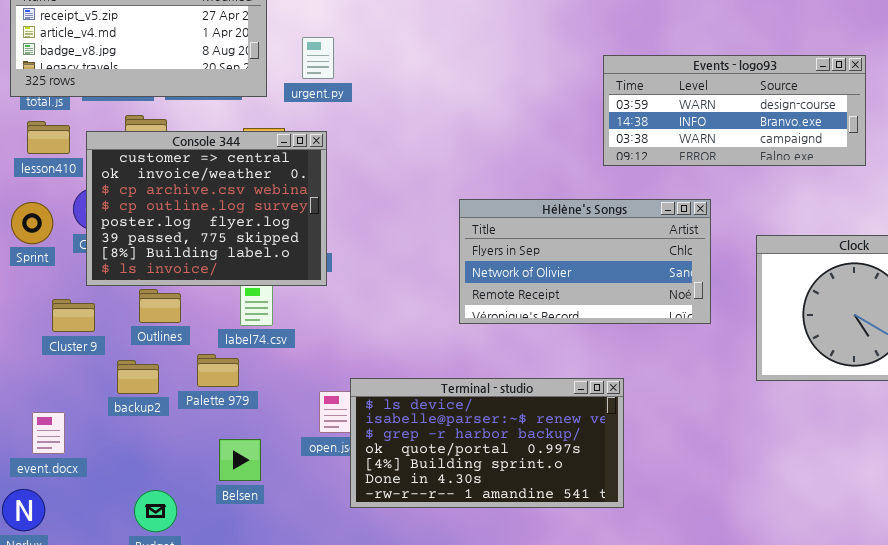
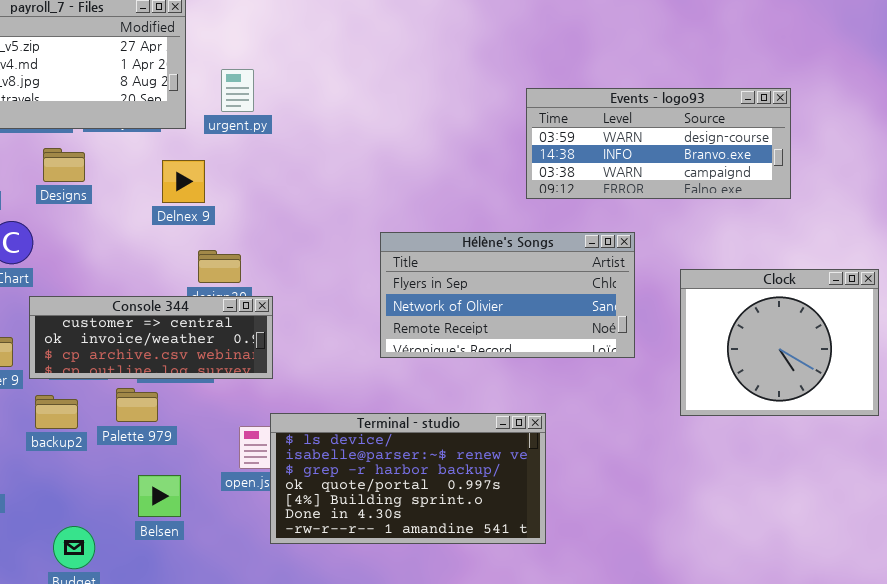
Console 344: [86,131,327,286] -> [29,296,273,379], moved, resized

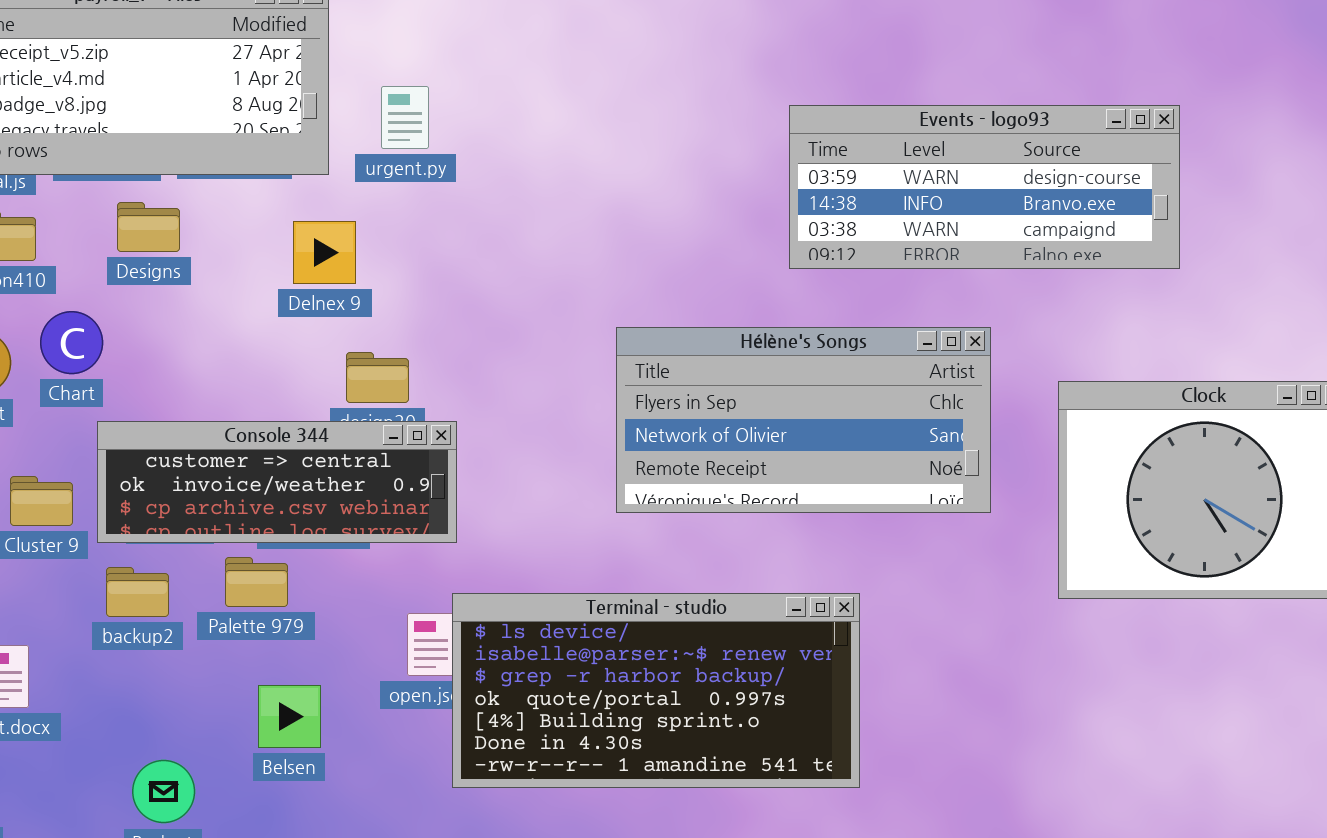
Events - logo93: [526,88,791,199] -> [789,105,1180,269], moved

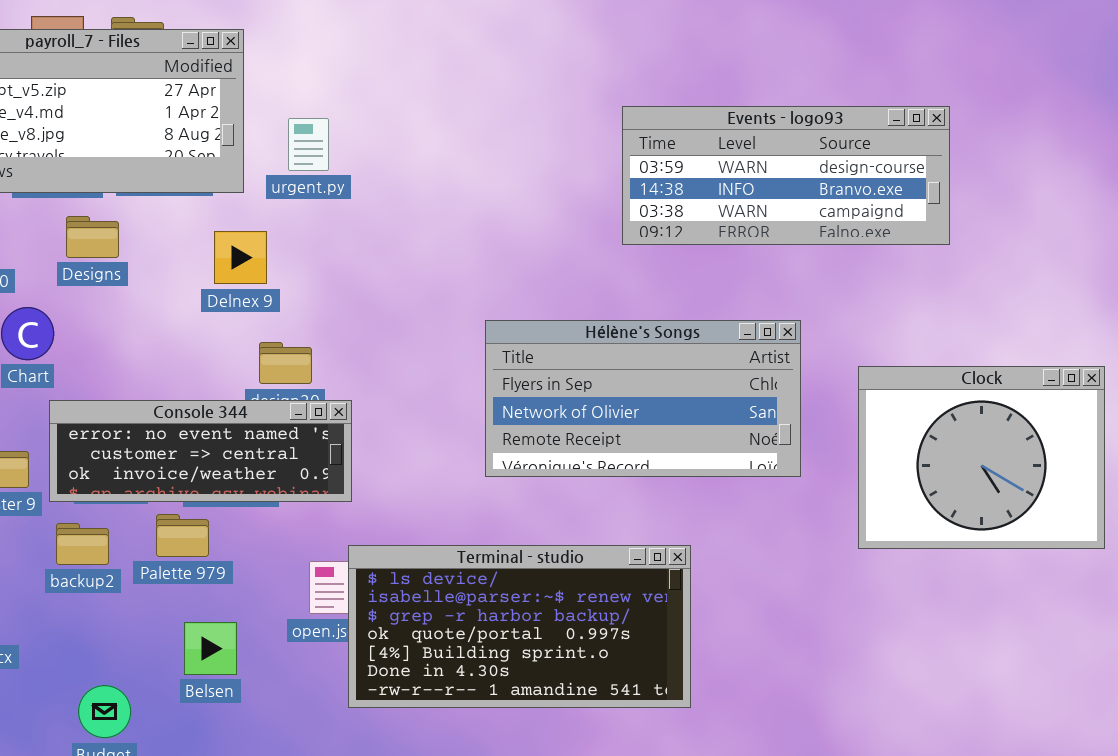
Events - logo93: [789,105,1180,269] -> [622,106,950,245], moved
Console 344: [97,421,457,543] -> [49,400,352,502], scrolled up 1 row

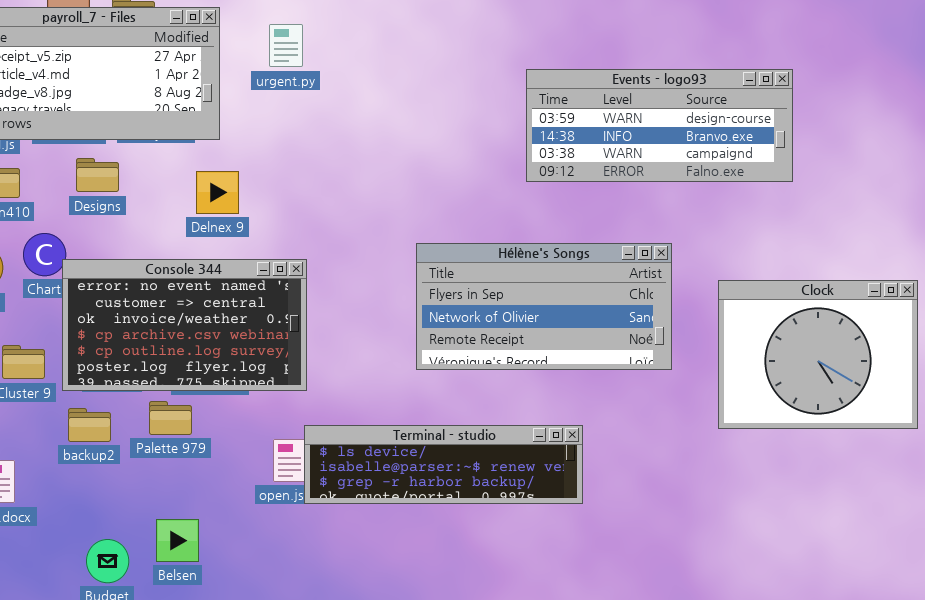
urgent.py: [288,118,329,171] -> [269,24,303,67], moved
Console 344: [49,400,352,502] -> [62,259,307,391], resized
Terminal - studio: [348,545,691,708] -> [304,425,583,504], resized
Belsen: [184,622,237,675] -> [156,519,199,562], moved

